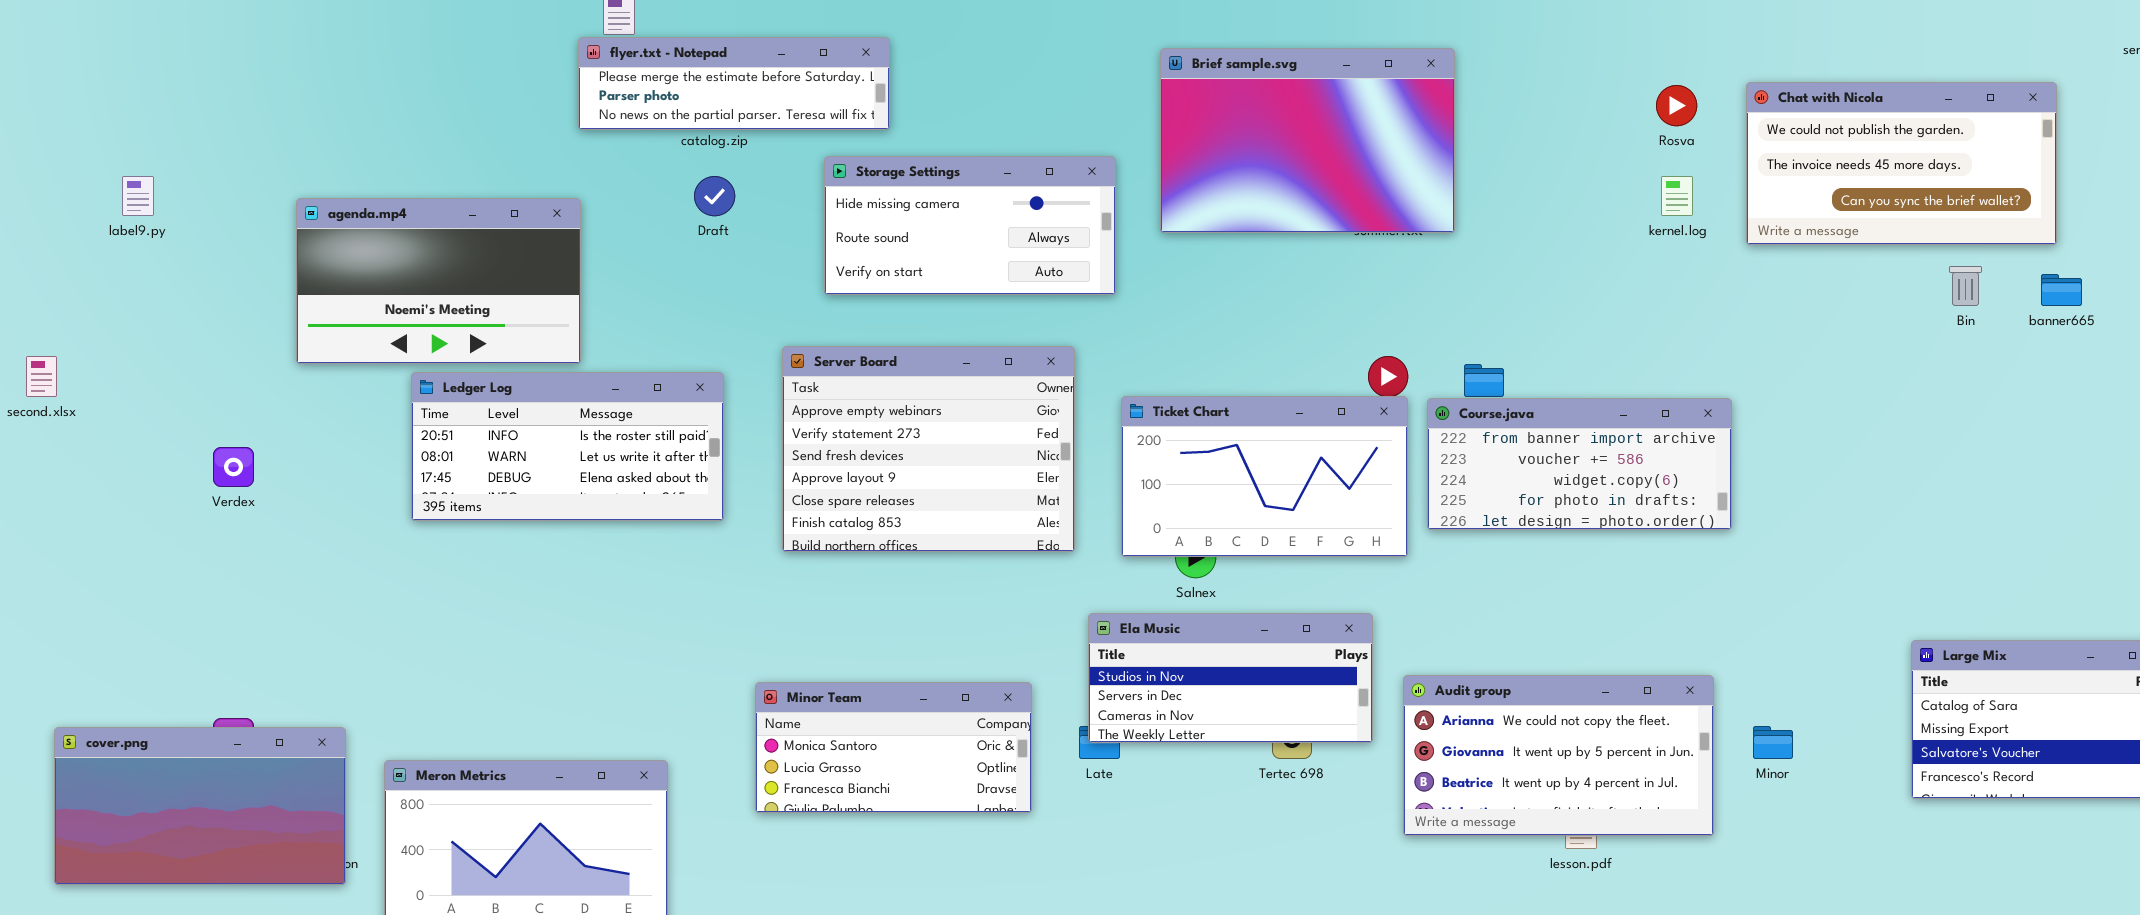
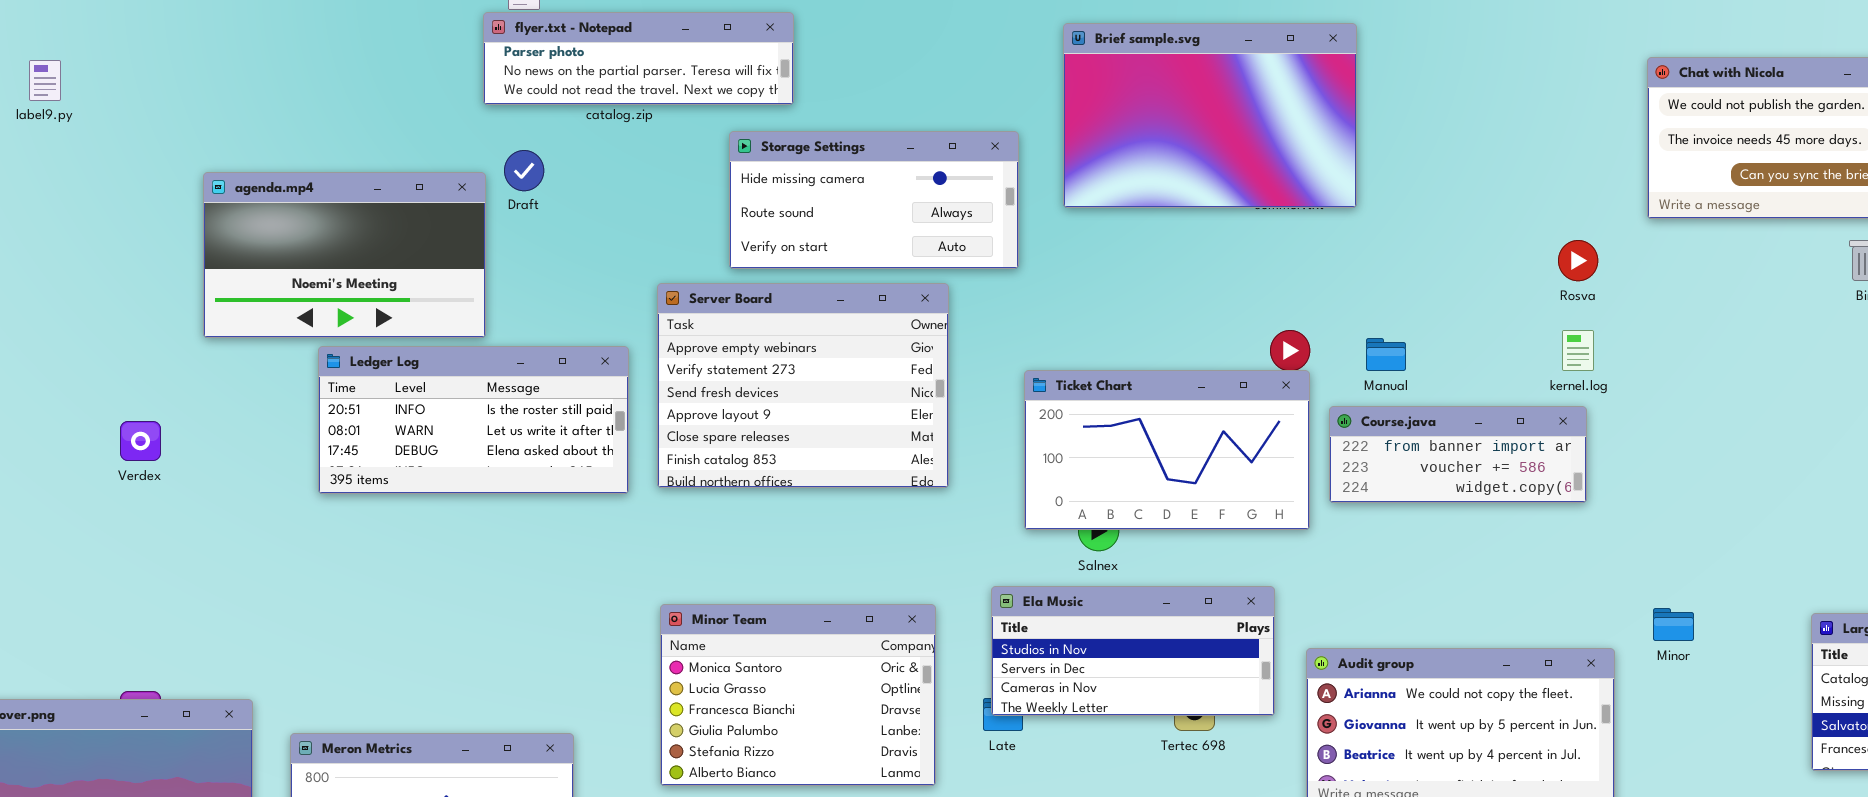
flyer.txt - Notepad: [578,37,890,130] -> [483,12,794,105], scrolled down 1 row
Rosva: [1656,85,1697,126] -> [1558,240,1598,281], moved
label9.py: [122,176,154,216] -> [29,60,61,101], moved
Draft: [694,176,735,216] -> [504,150,544,191], moved
kernel.log: [1661,176,1693,216] -> [1562,330,1594,371], moved
Server Board: [782,346,1075,552] -> [657,283,949,488], moved
Course.java: [1427,398,1732,530] -> [1329,406,1587,503], resized
Minor Team: [755,682,1032,813] -> [660,604,936,786], resized
Minor: [1753,726,1793,759] -> [1653,608,1694,641], moved

